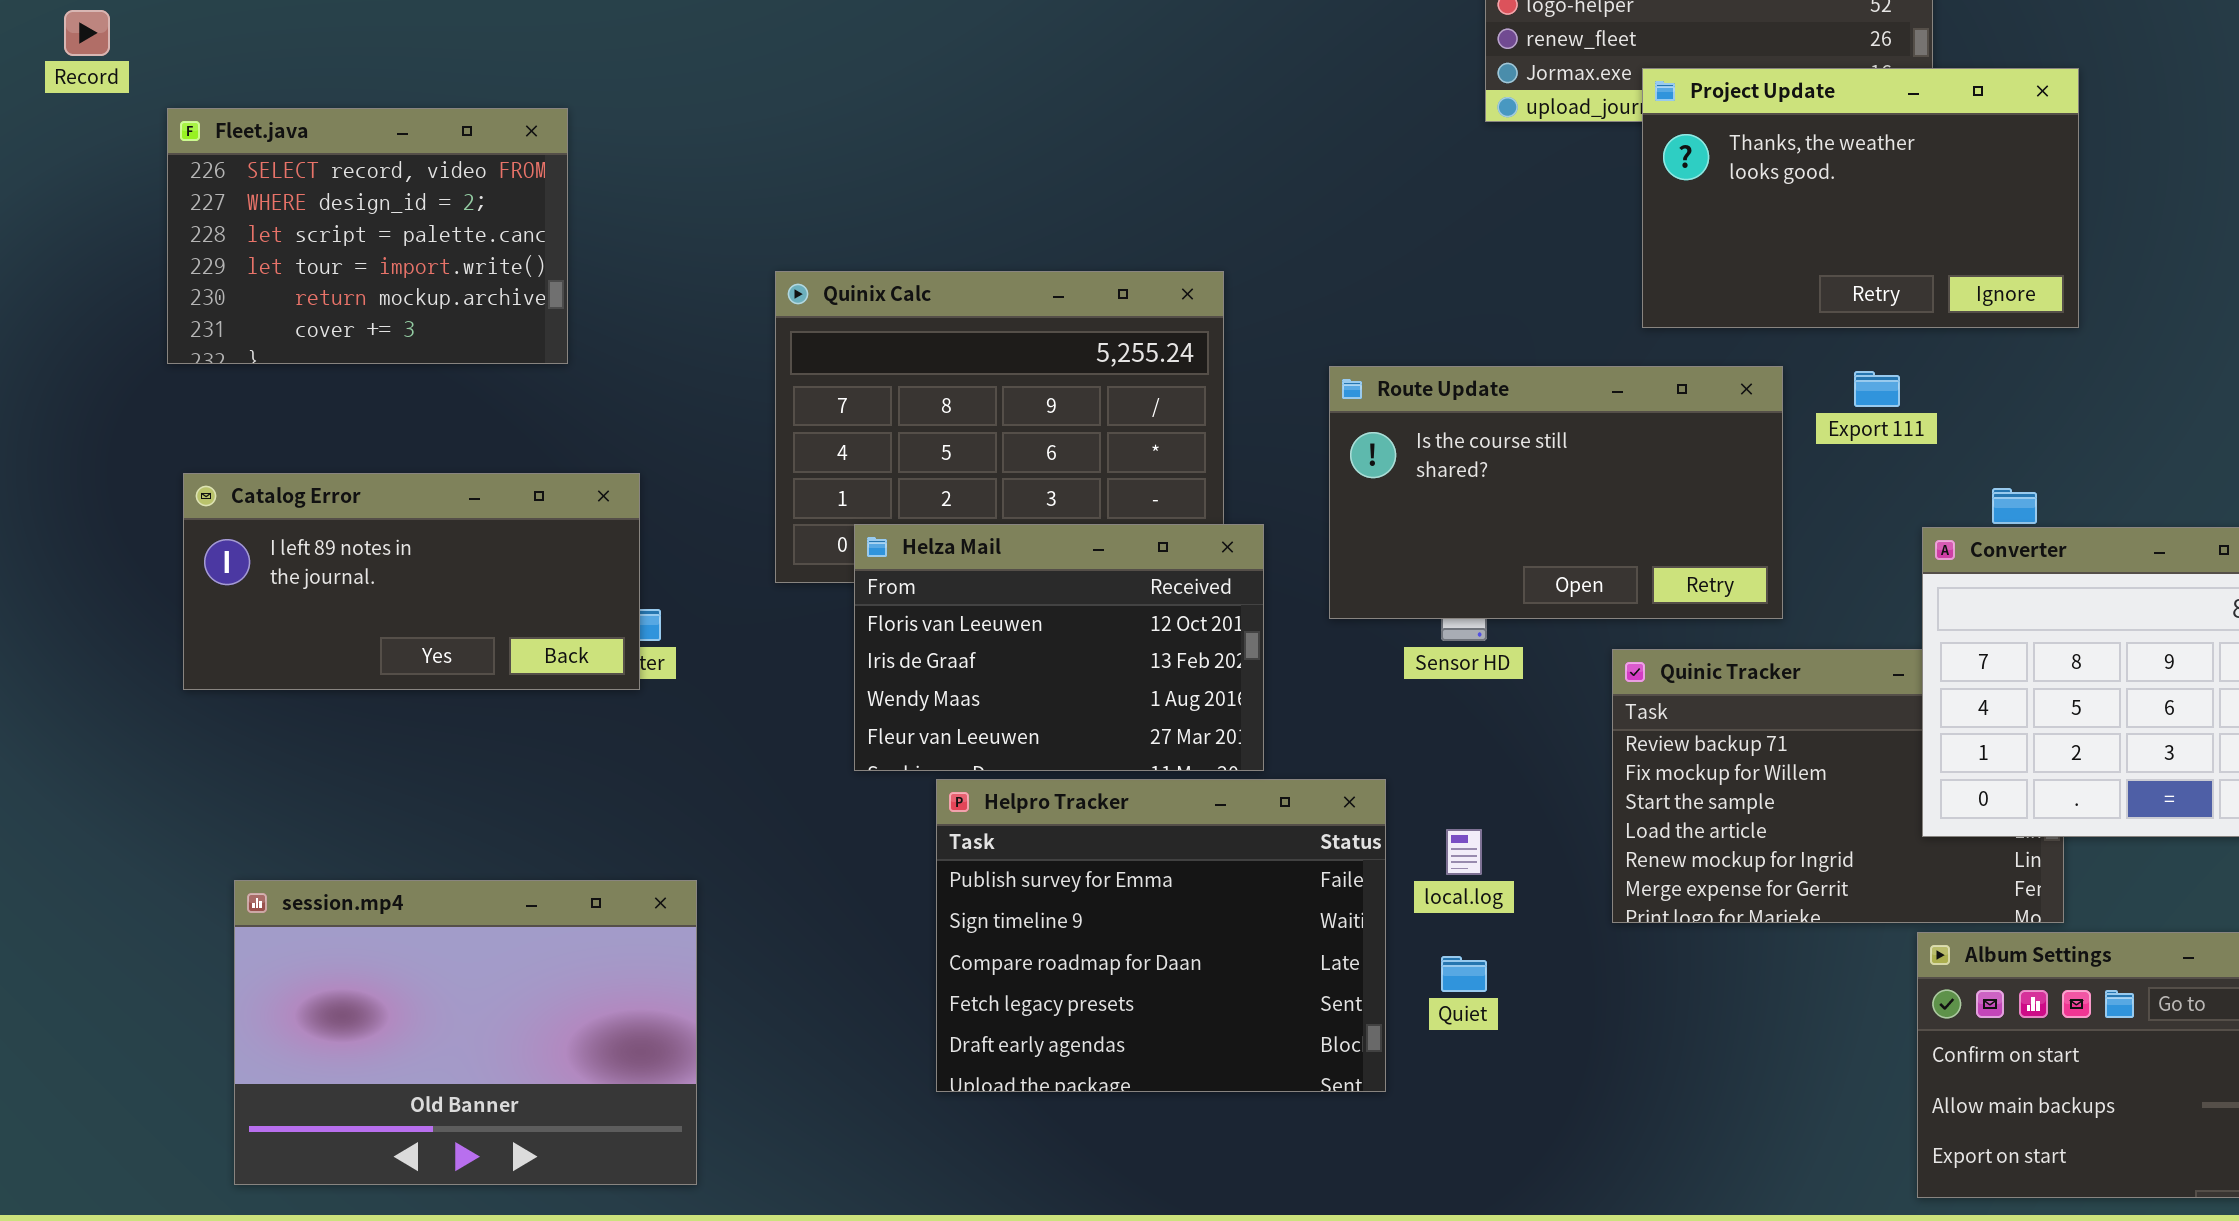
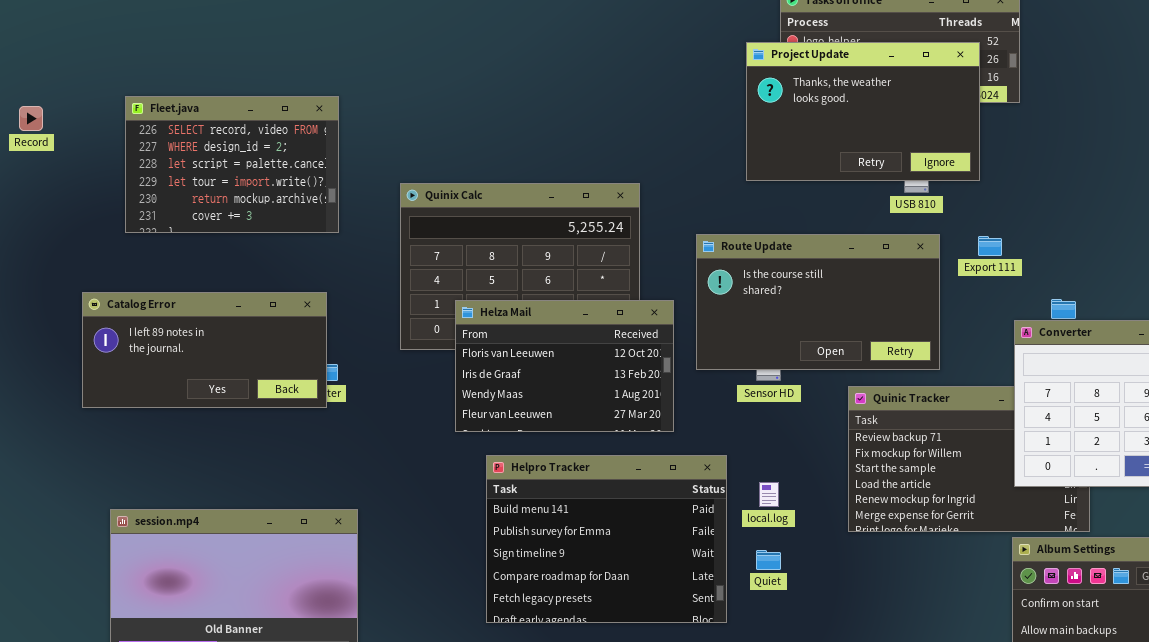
Record: [64,10,110,56] -> [19,106,43,131], moved
Project Update: [1642,68,2079,328] -> [746,42,980,181], moved
Fleet.java: [167,108,568,364] -> [125,96,339,233], moved
Helza Mail: [854,524,1264,771] -> [455,300,674,432], moved
Helpro Tracker: [936,779,1386,1092] -> [486,455,727,623], scrolled up 1 row

